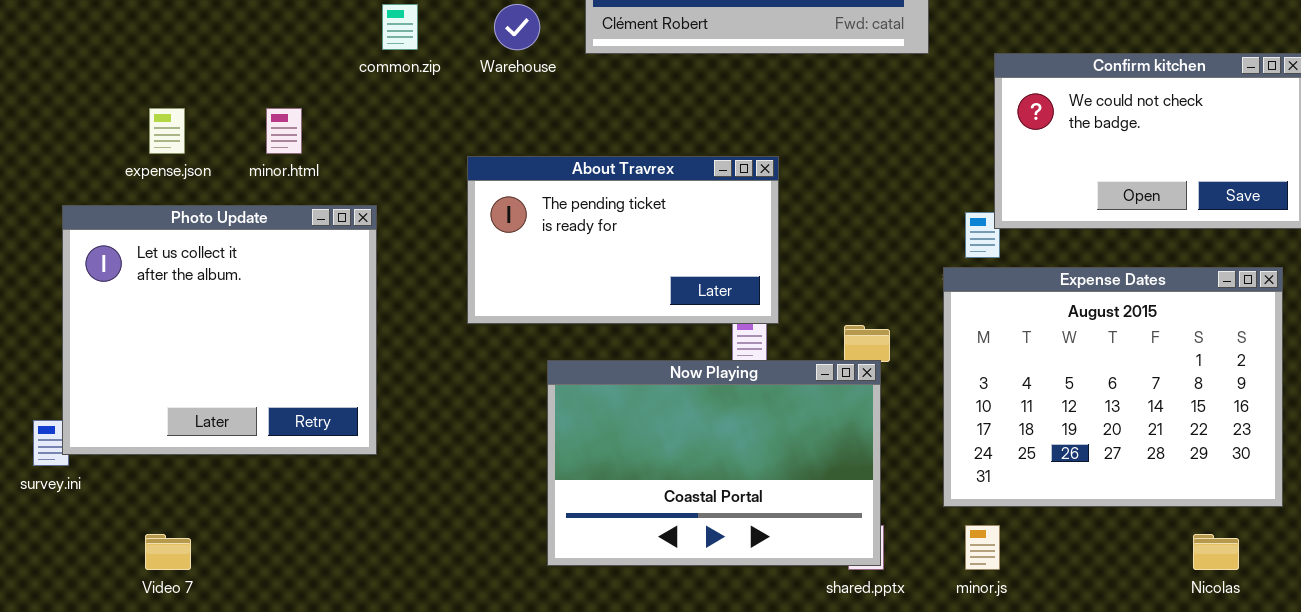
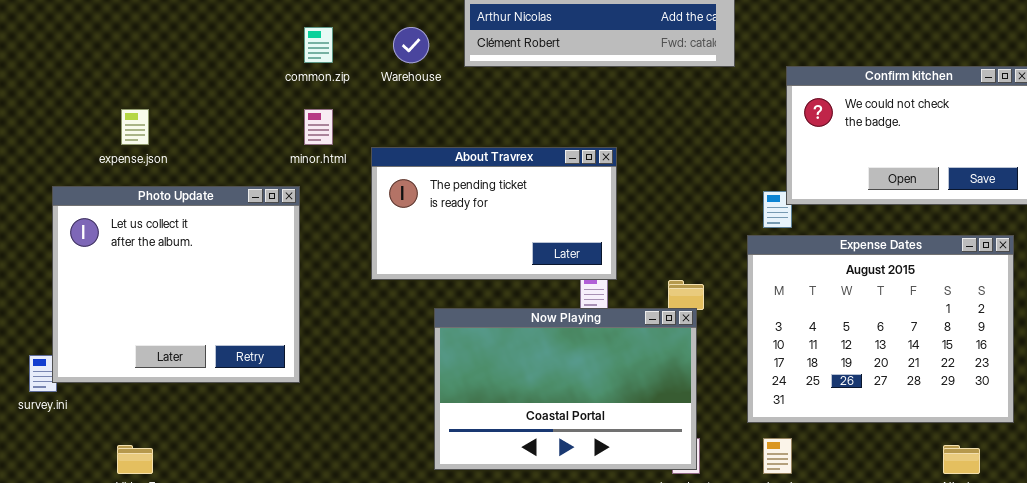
minor.html: [266,108,302,154] -> [304,109,333,145], moved

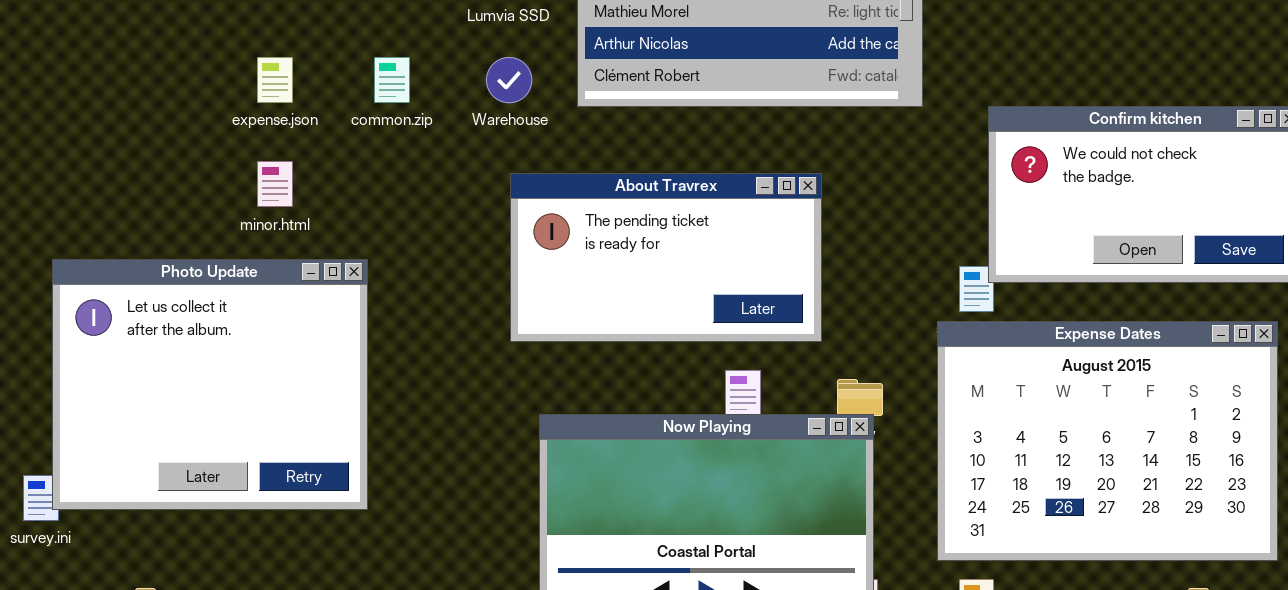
expense.json: [121,109,149,145] -> [257,57,293,103], moved
minor.html: [304,109,333,145] -> [257,161,293,207], moved
About Travrex: [371,147,617,280] -> [510,173,822,342], moved

